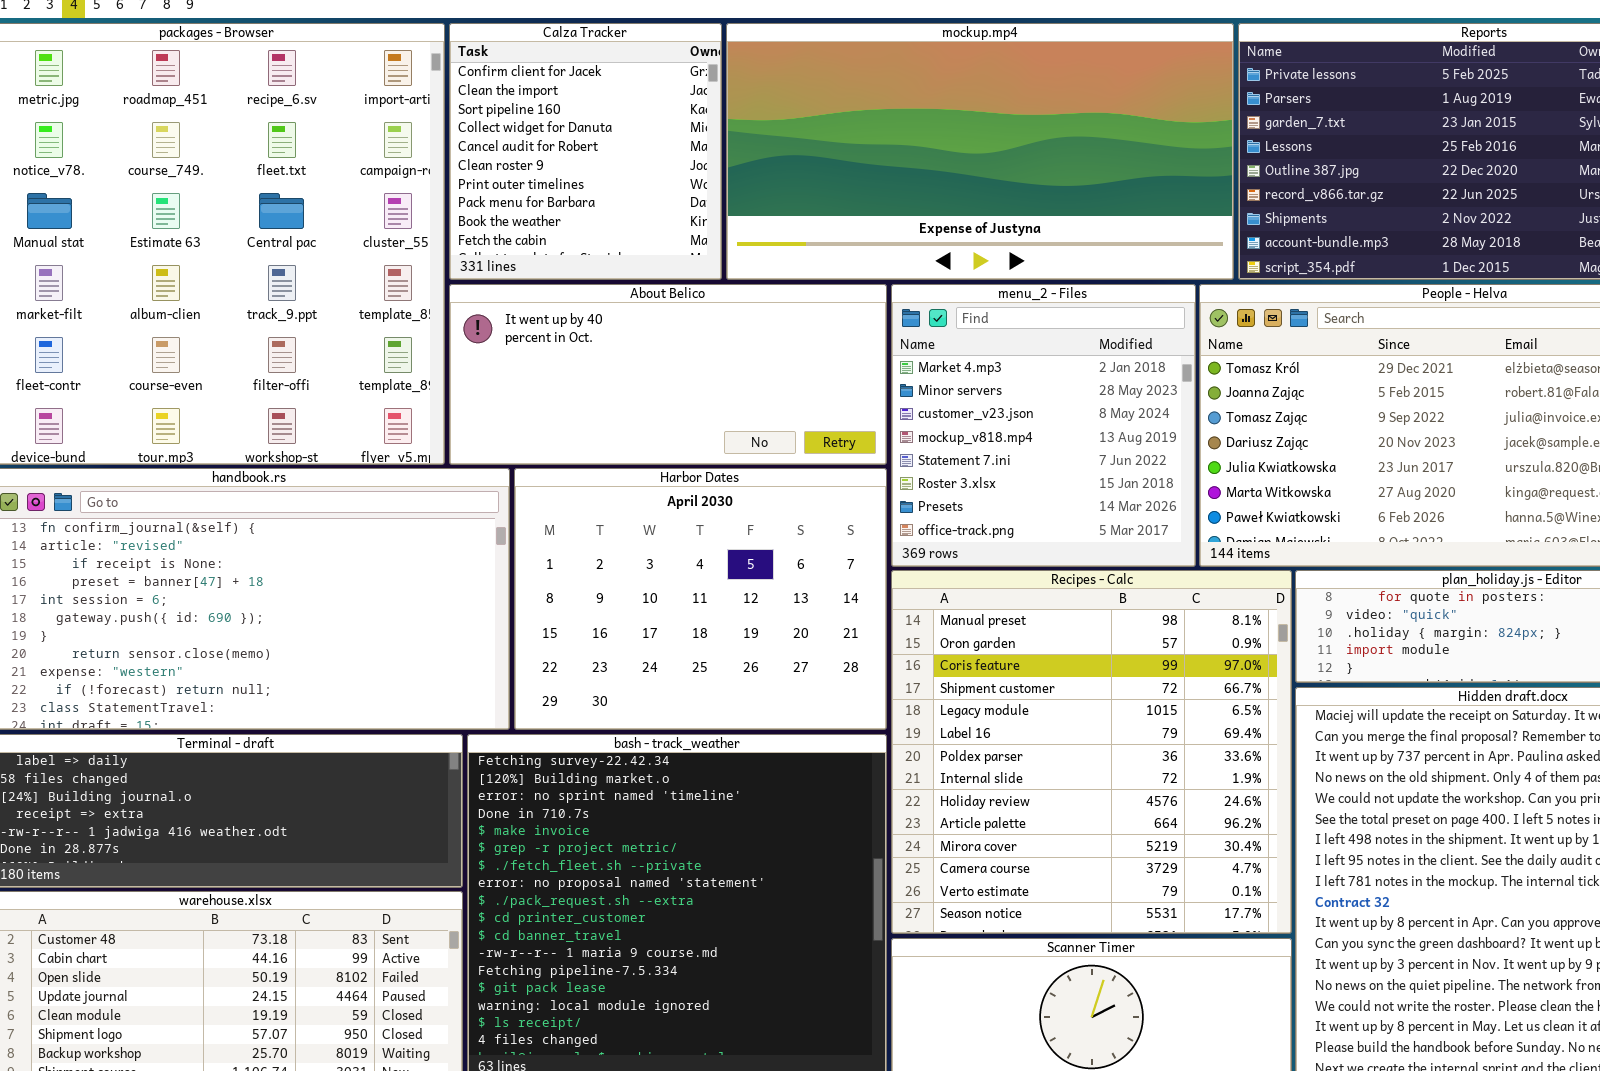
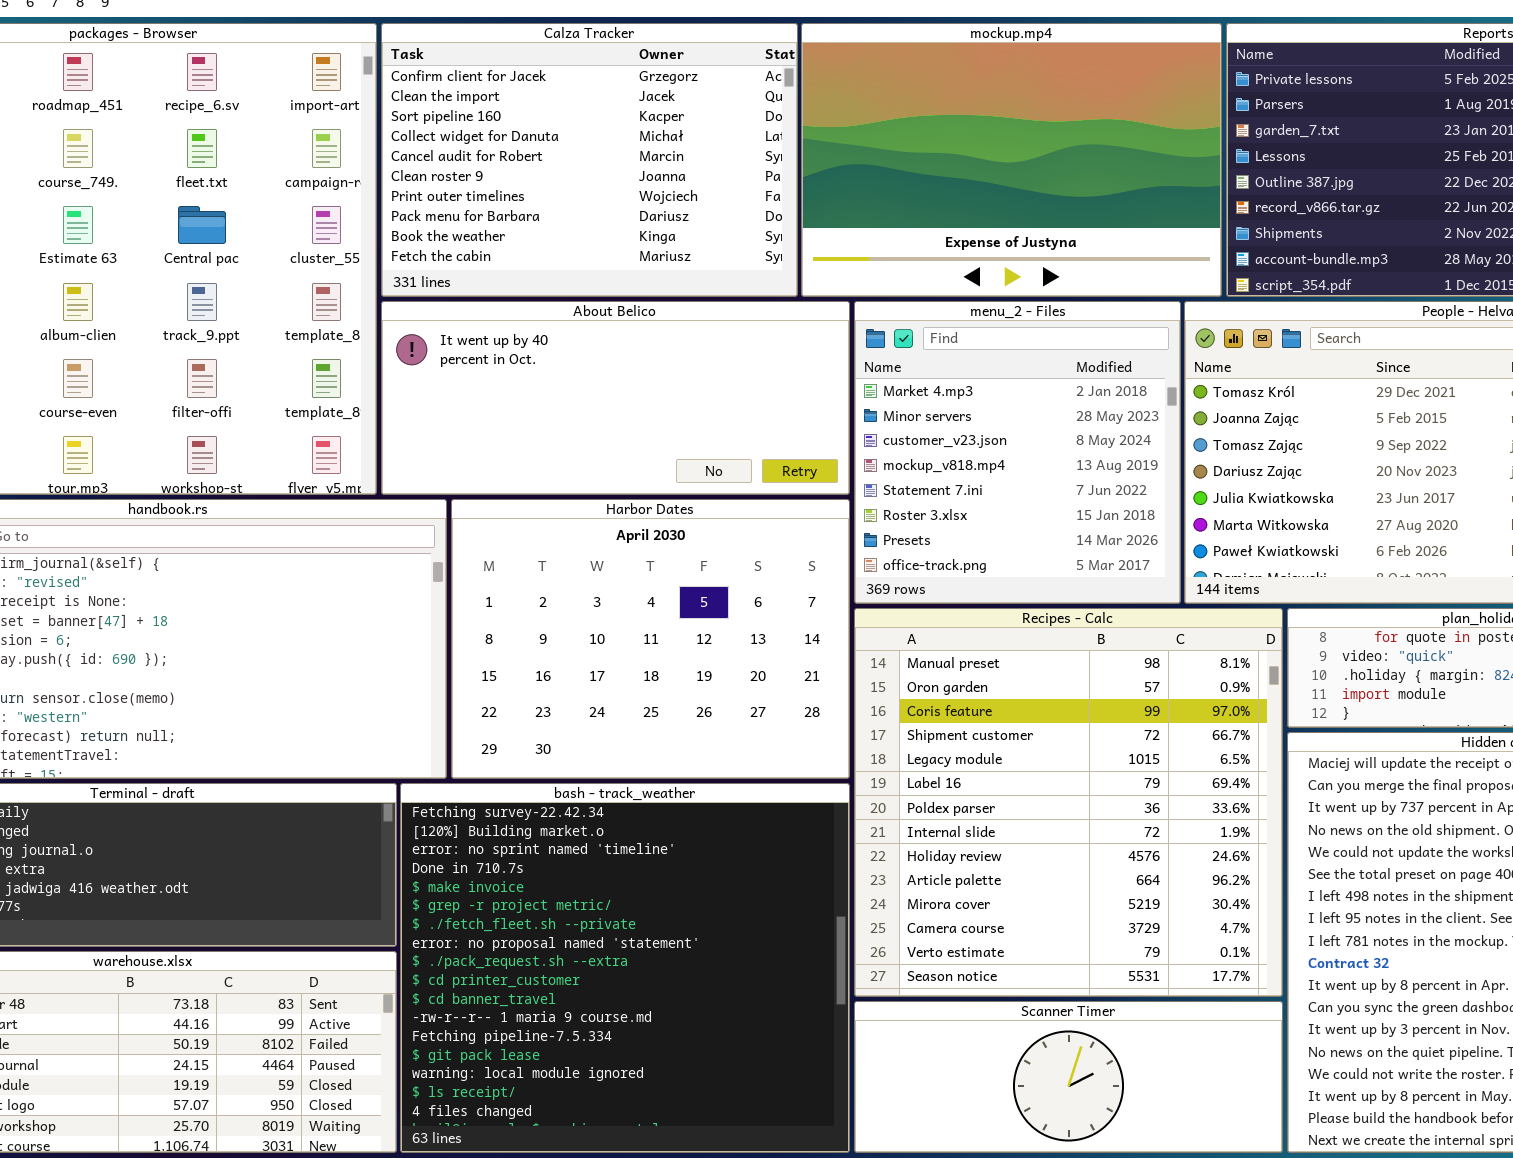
Calza Tracker: [449,23,722,280] -> [381,23,798,297], resized
mockup.mp4: [726,23,1234,280] -> [801,23,1222,297], resized

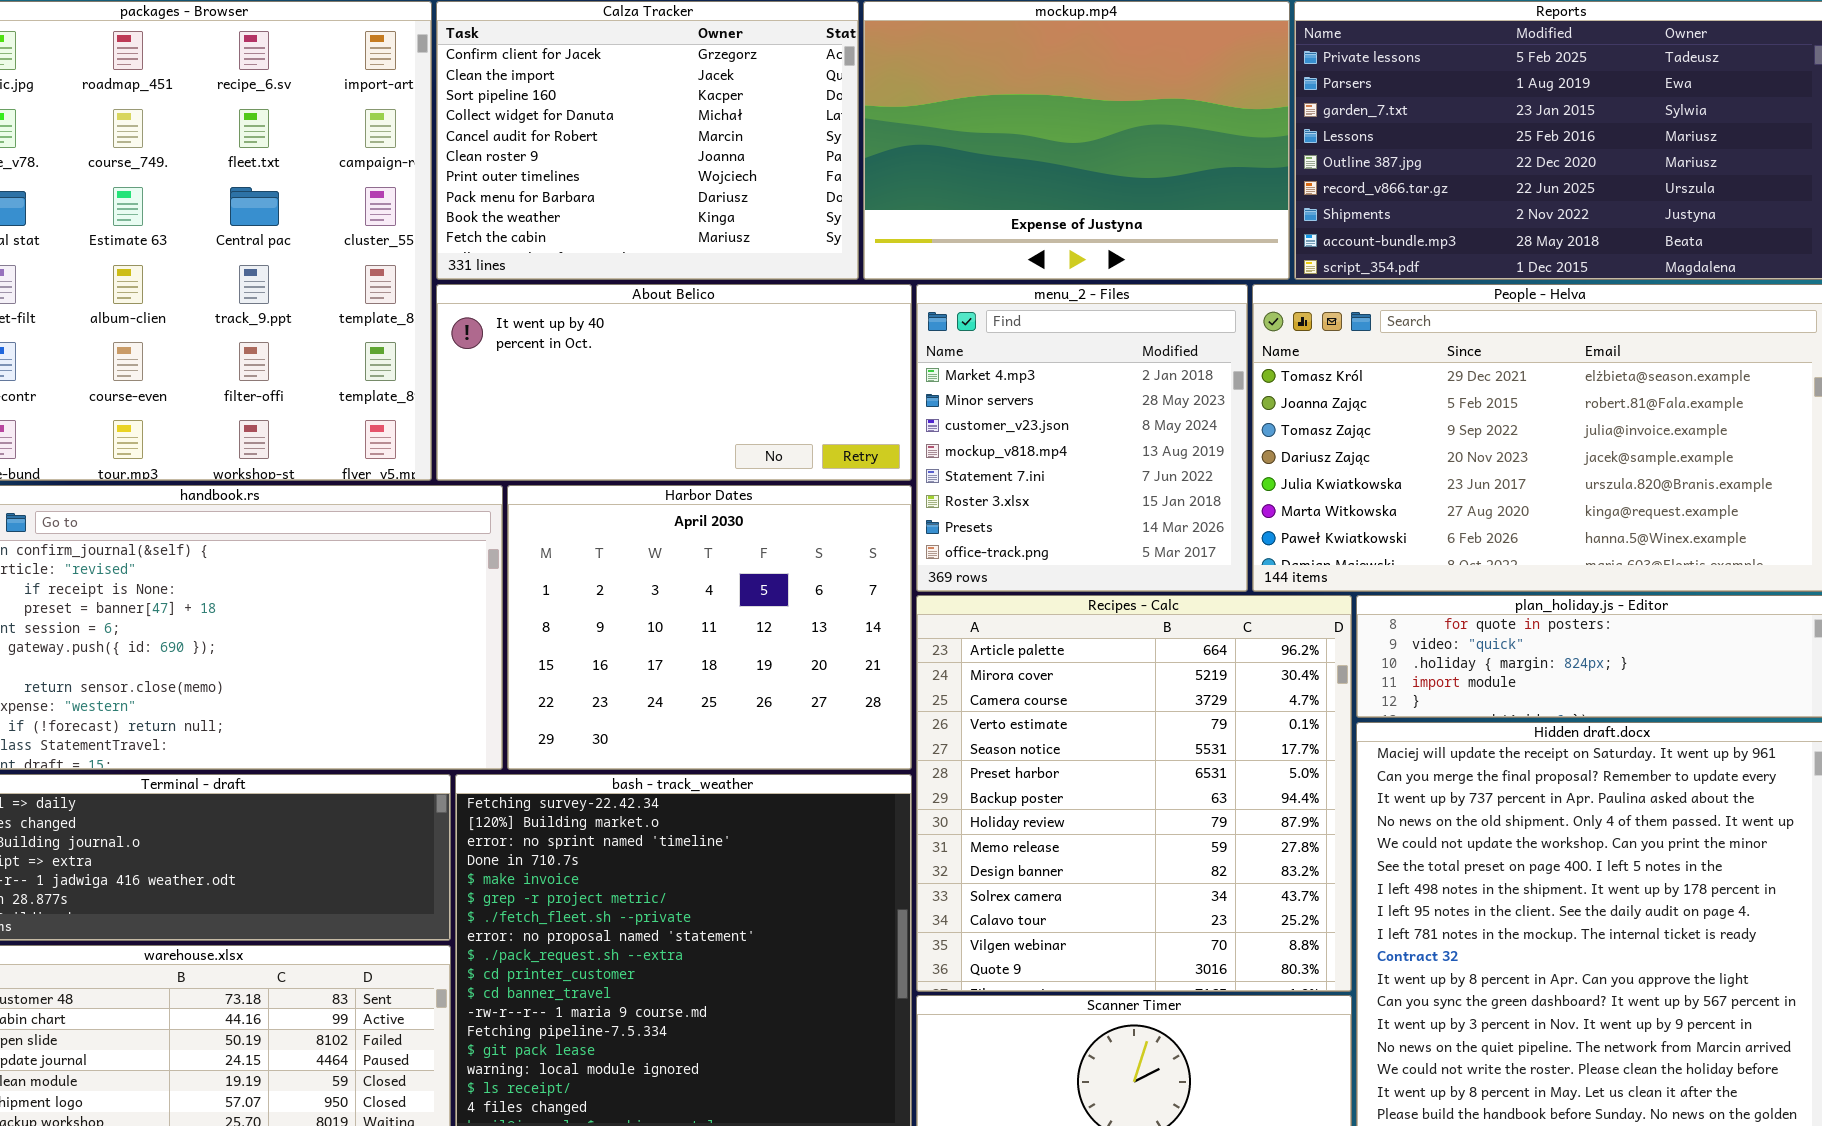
Recipes - Calc: [854,608,1283,997] -> [916,595,1352,992], scrolled down 9 rows

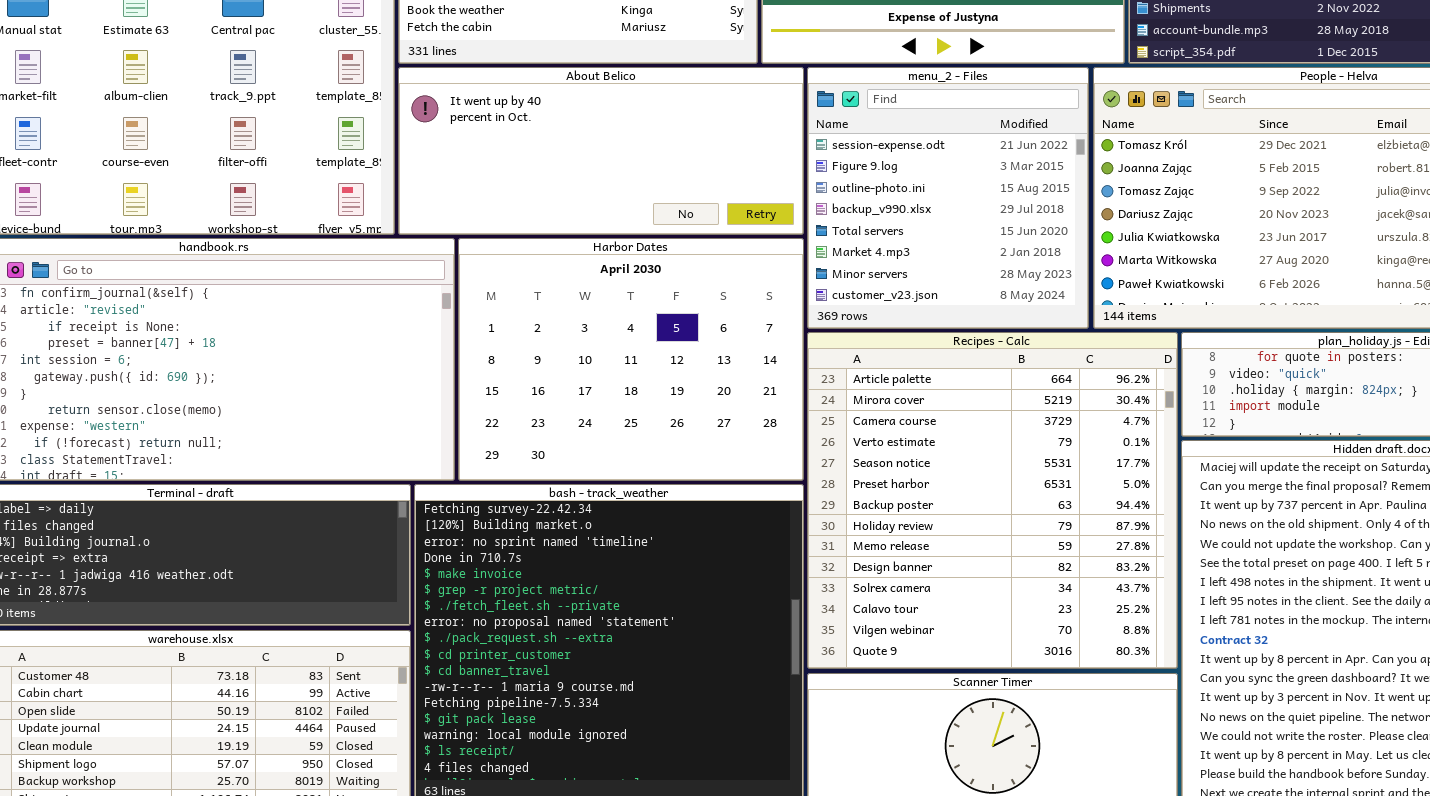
menu_2 - Files: [916,284,1248,592] -> [807,67,1089,329], scrolled up 5 rows

